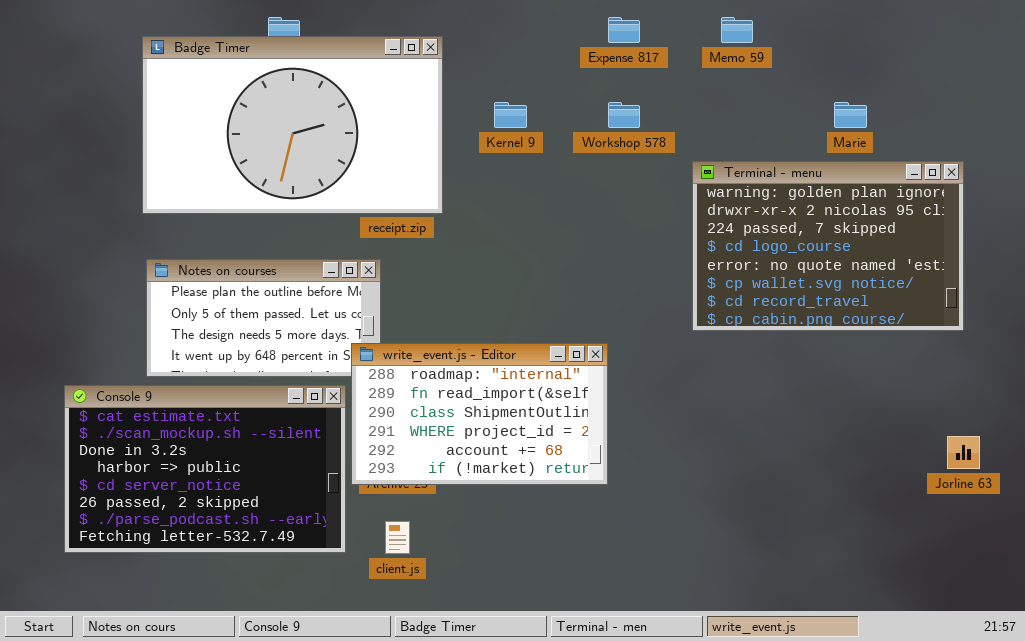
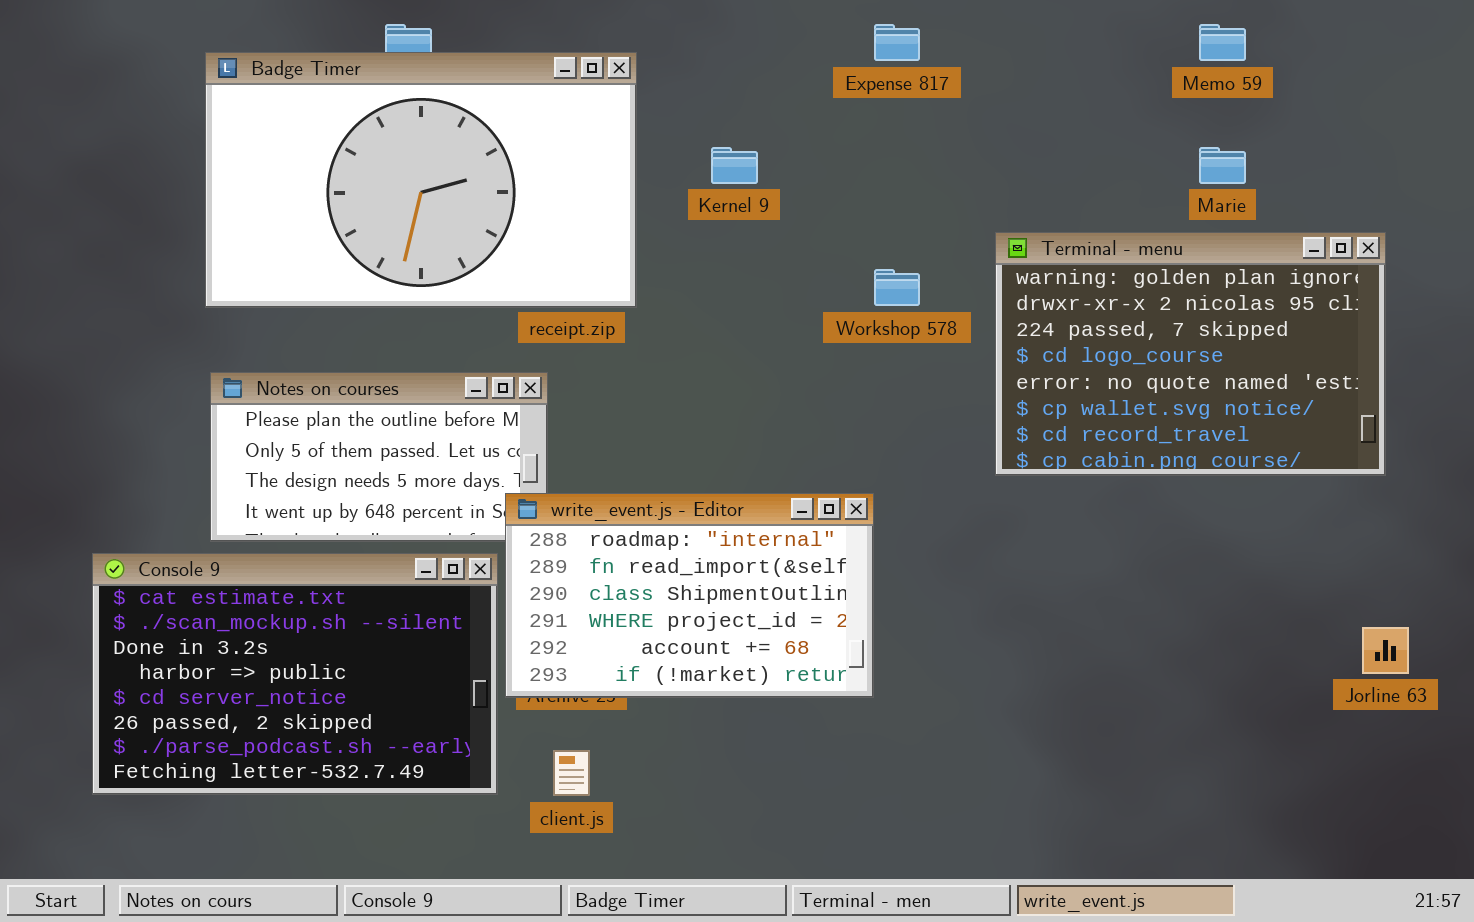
Memo 59: [721,17,753,43] -> [1199,24,1246,61], moved
Workshop 578: [608,102,640,128] -> [874,269,920,306], moved

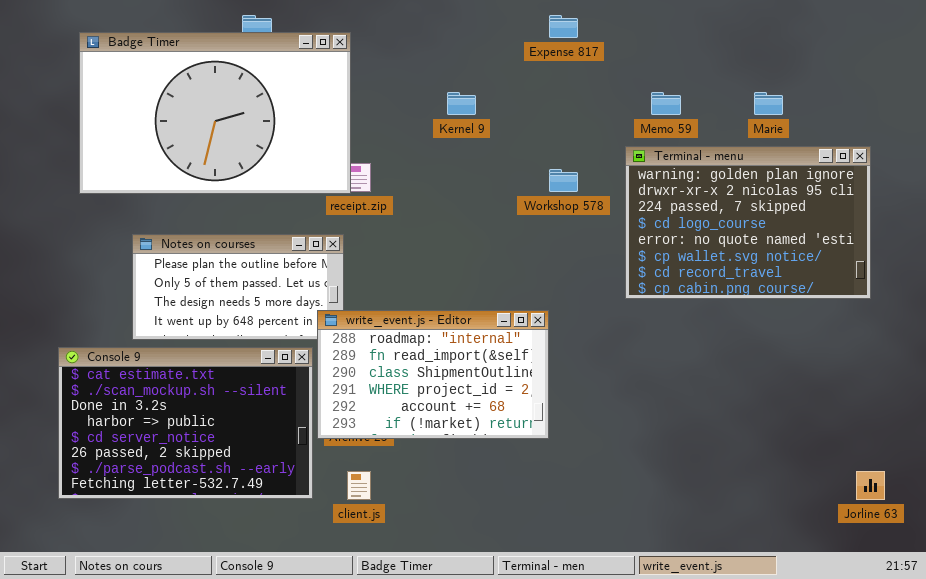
Memo 59: [1199,24,1246,61] -> [651,92,681,115], moved
Badge Timer: [205,52,637,308] -> [79,32,351,194], moved
Jorline 63: [1362,627,1409,674] -> [856,471,885,500], moved

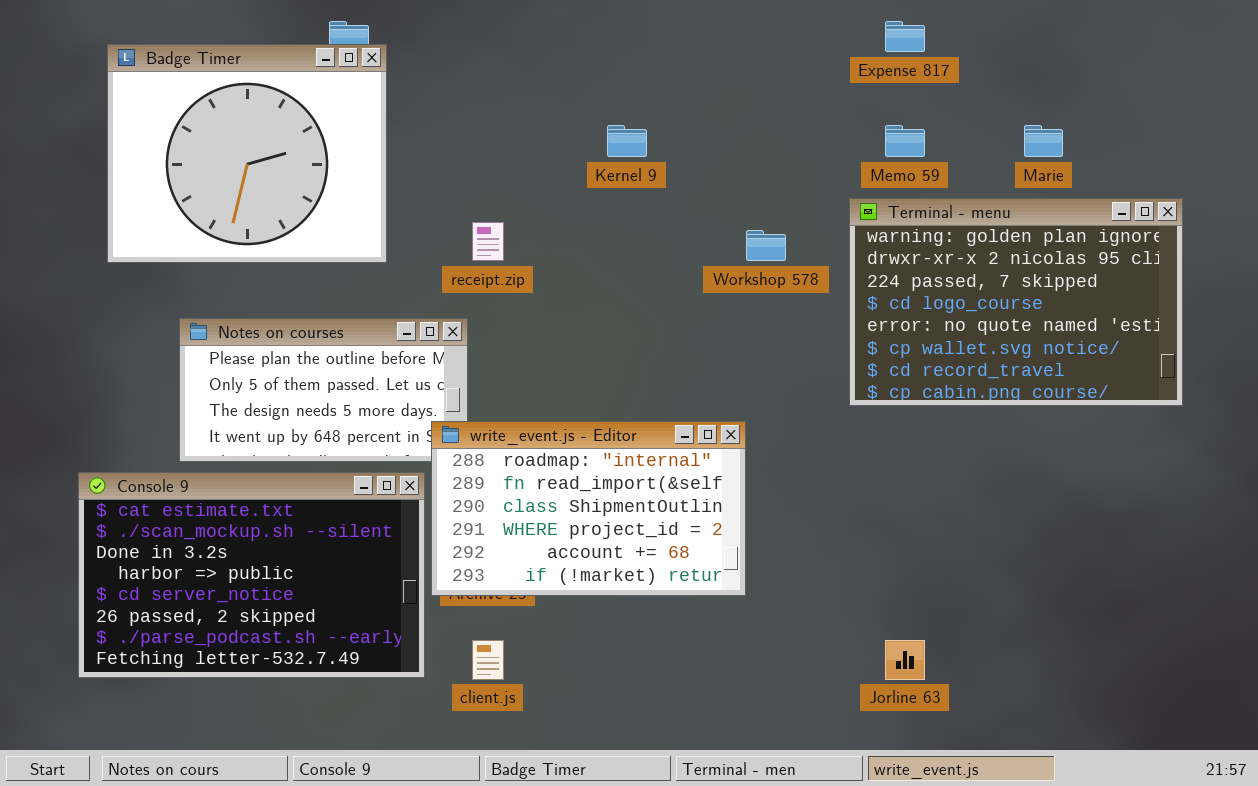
Expense 817: [549,15,578,38] -> [885,21,925,52], moved
Badge Timer: [79,32,351,194] -> [107,44,387,263], resized
Jorline 63: [856,471,885,500] -> [885,640,925,680], moved

